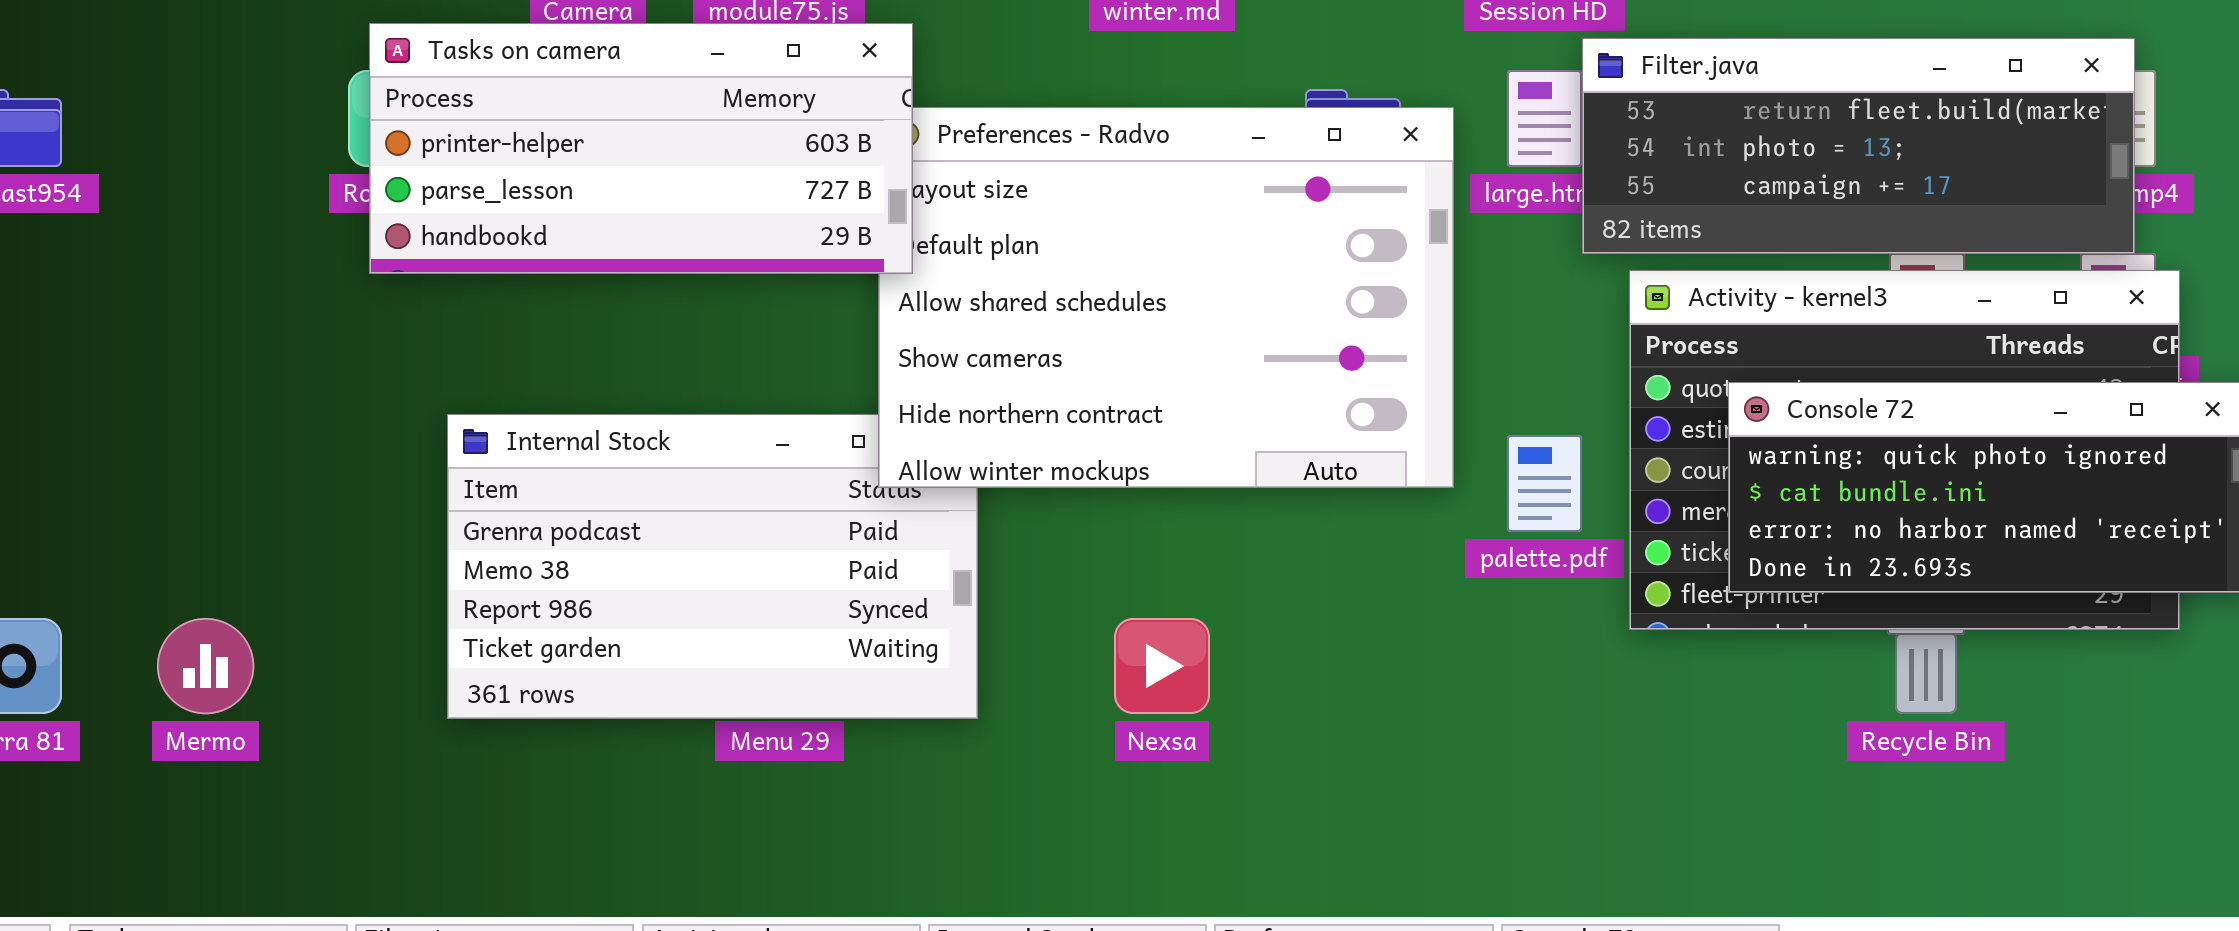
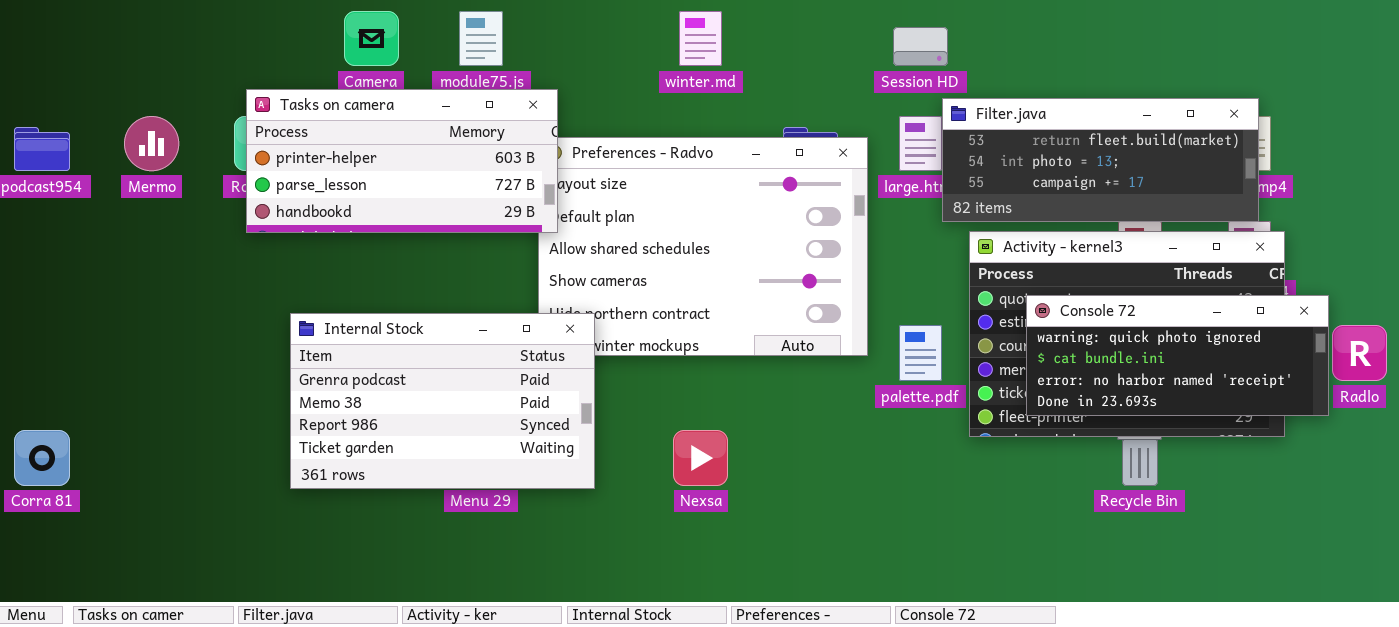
Internal Stock: [447,414,978,719] -> [290,313,595,489], raised
Mermo: [157,618,254,714] -> [124,116,179,171], moved

